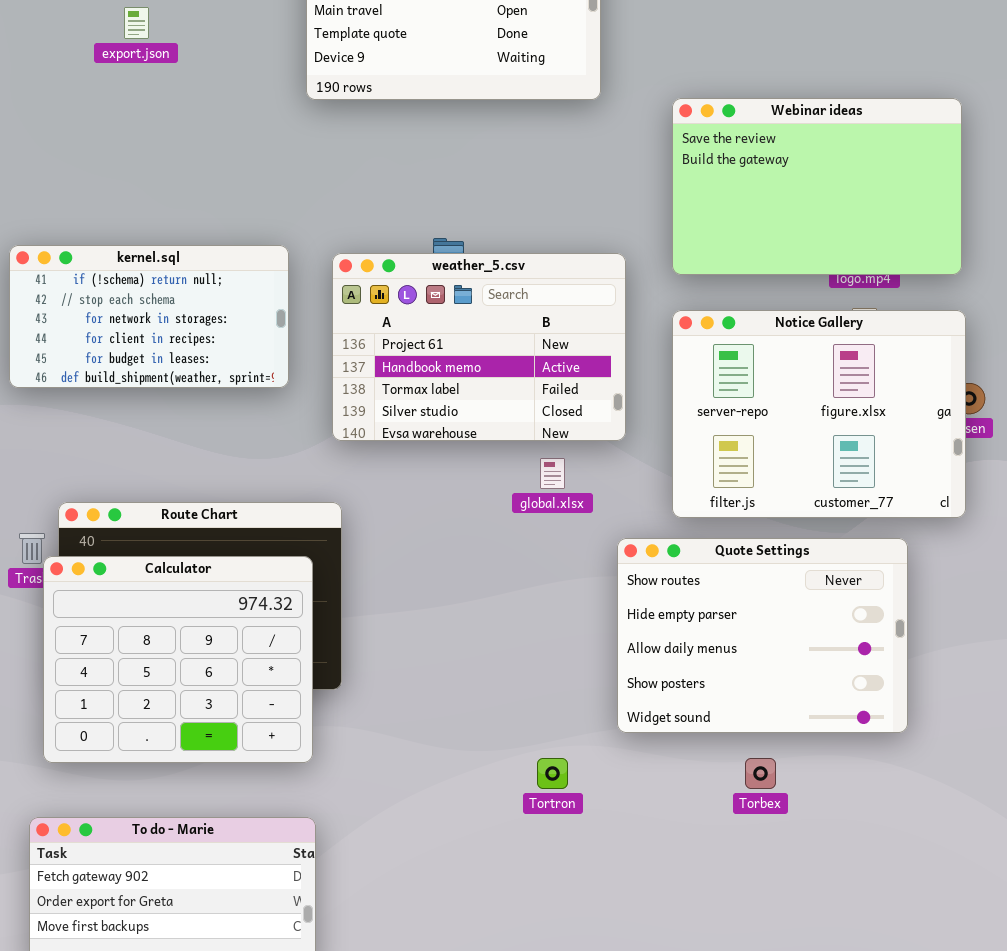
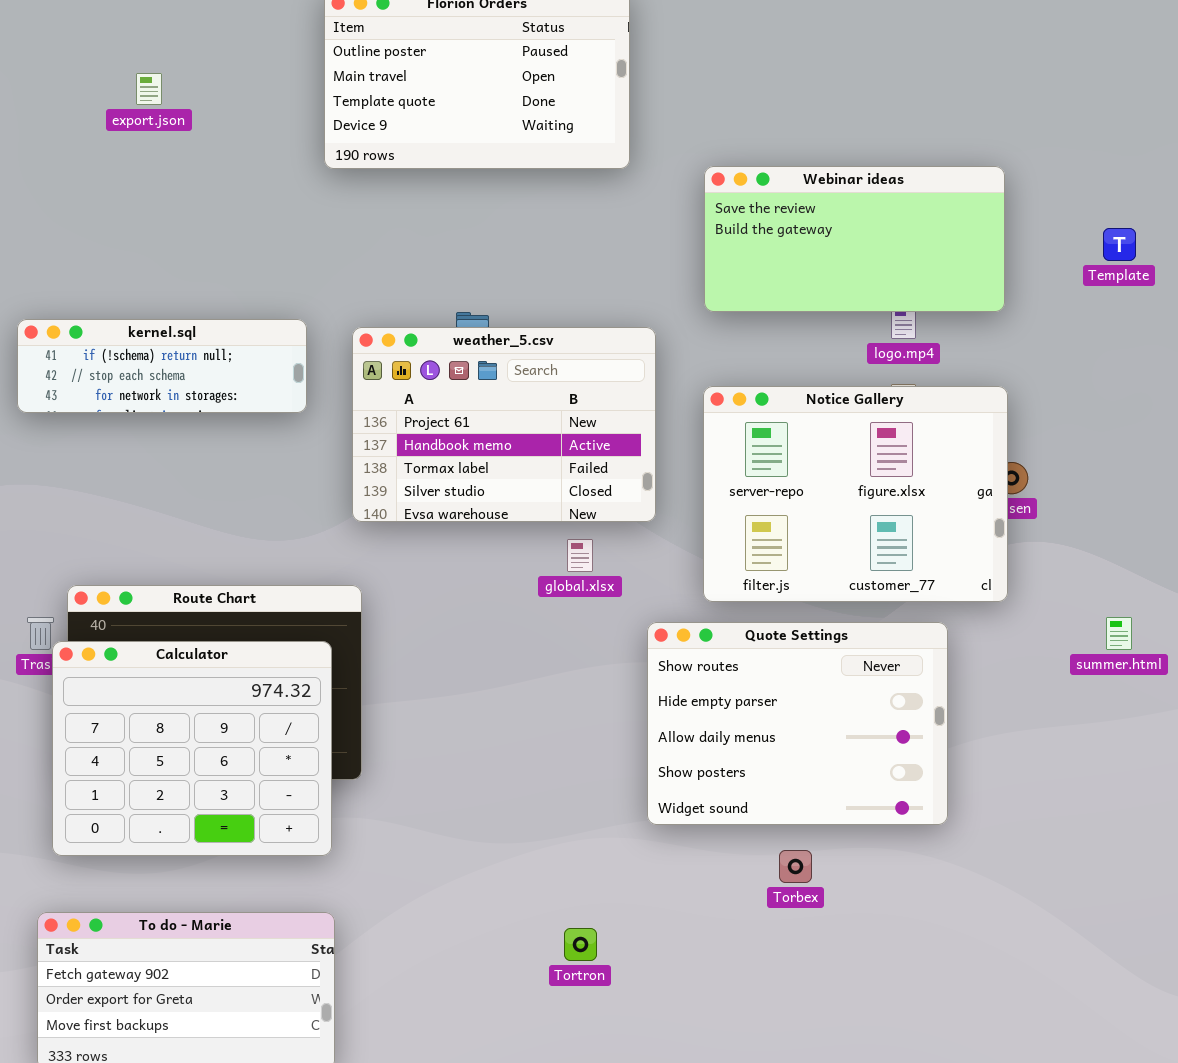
Webinar ideas: [672,98,962,275] -> [704,166,1005,312], resized
kernel.sql: [9,245,289,388] -> [17,319,307,413], resized
Tortron: [537,758,568,789] -> [564,928,597,961], moved

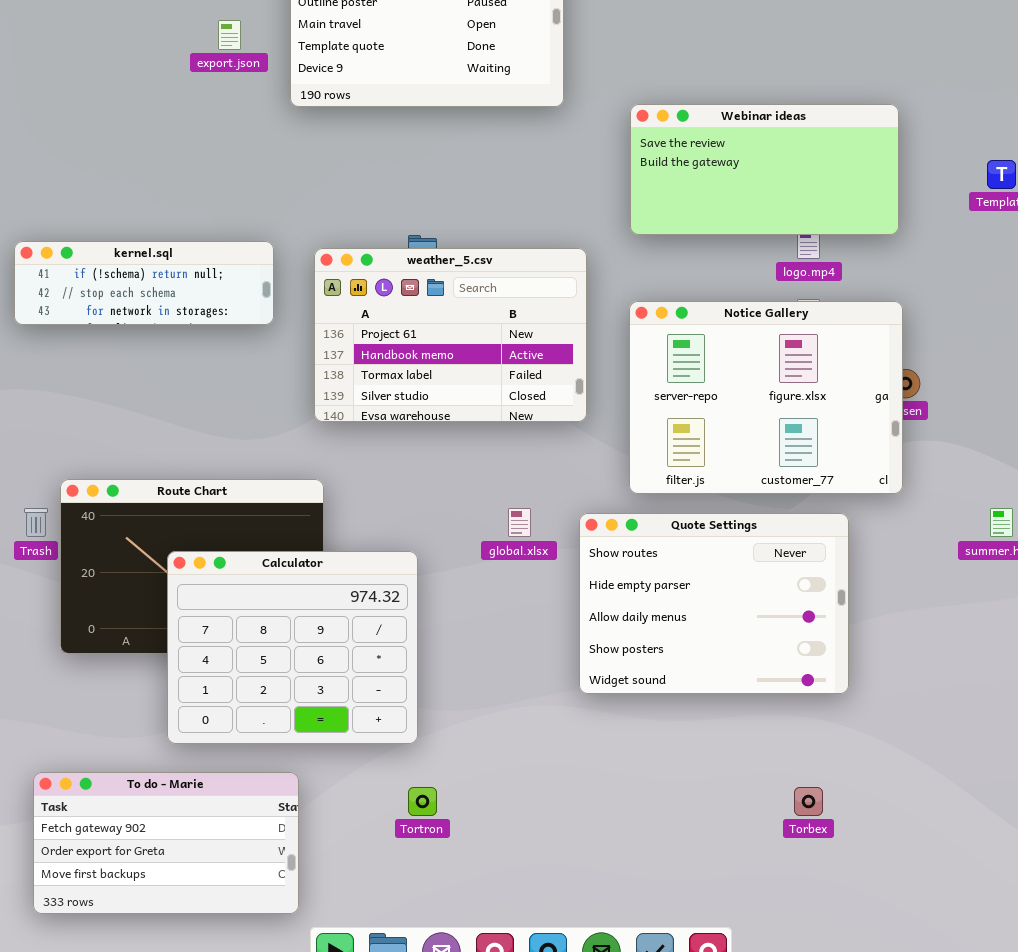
export.json: [136,73,162,105] -> [218,20,241,50], moved
global.xlsx: [567,539,593,572] -> [508,508,531,537], moved
Calculator: [52,641,332,856] -> [167,551,418,744], moved
Torbex: [779,850,812,883] -> [794,787,823,816], moved
Tortron: [564,928,597,961] -> [408,787,437,816], moved

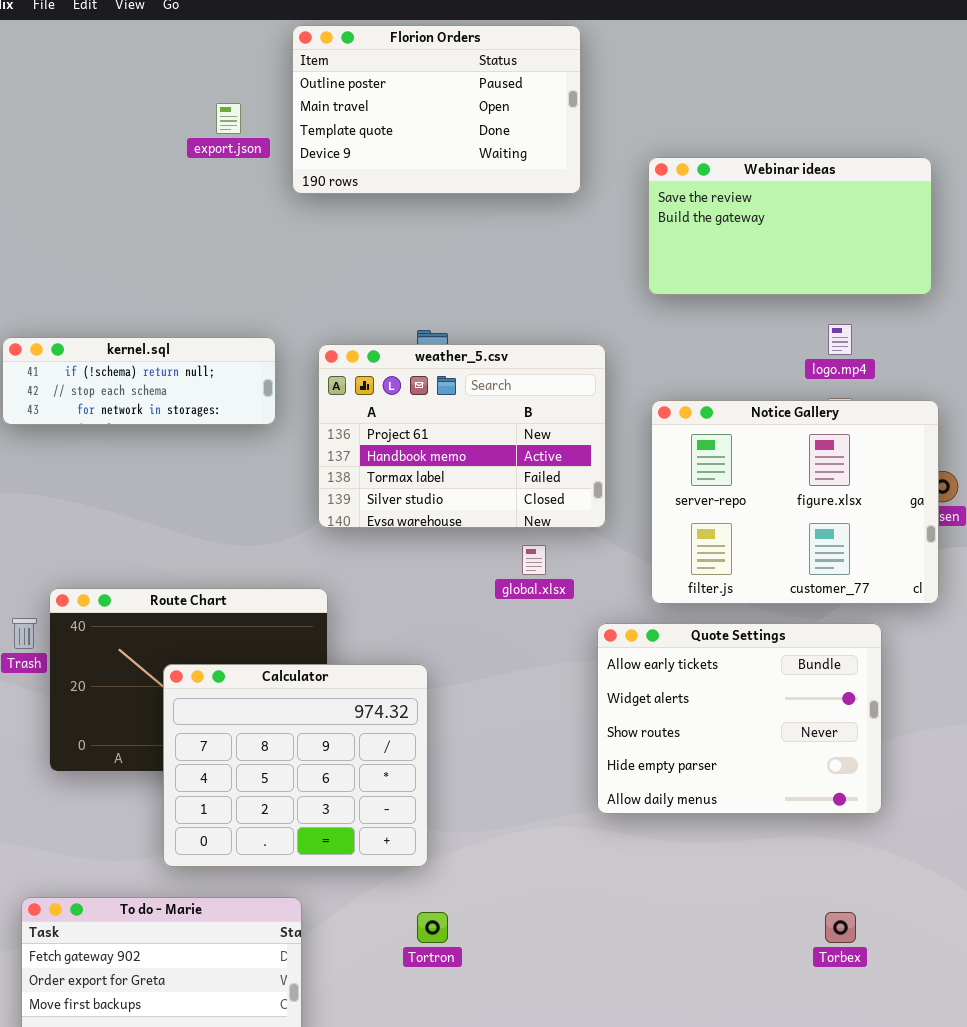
Webinar ideas: [630,104,899,235] -> [648,157,932,295], moved
global.xlsx: [508,508,531,537] -> [522,545,546,575], moved
Quote Settings: [579,513,849,694] -> [597,623,882,814], scrolled up 2 rows

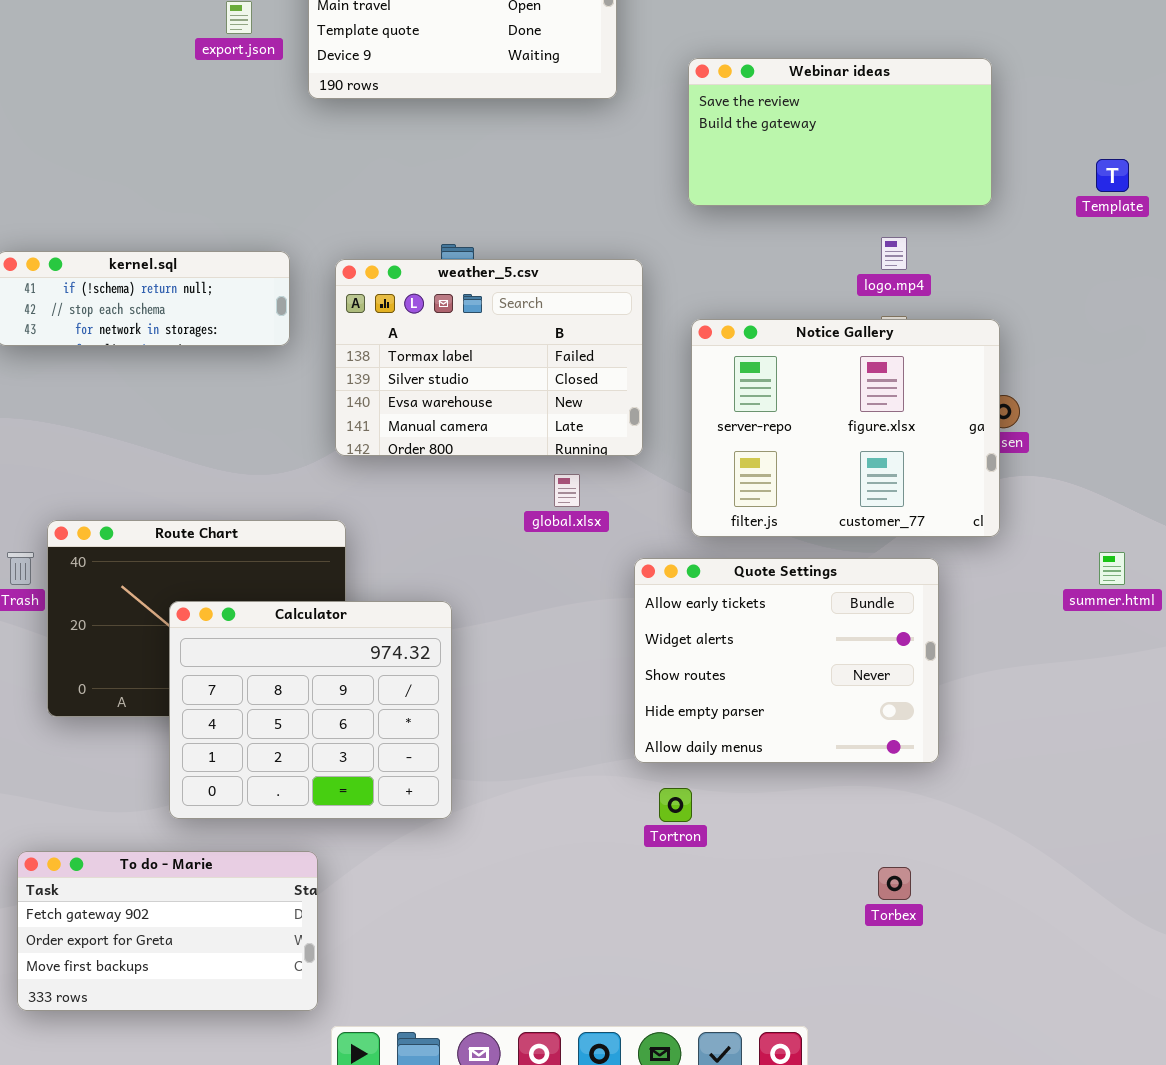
weather_5.csv: [318,344,606,528] -> [335,259,643,456], scrolled down 2 rows
Tortron: [417,912,448,943] -> [659,788,692,822], moved

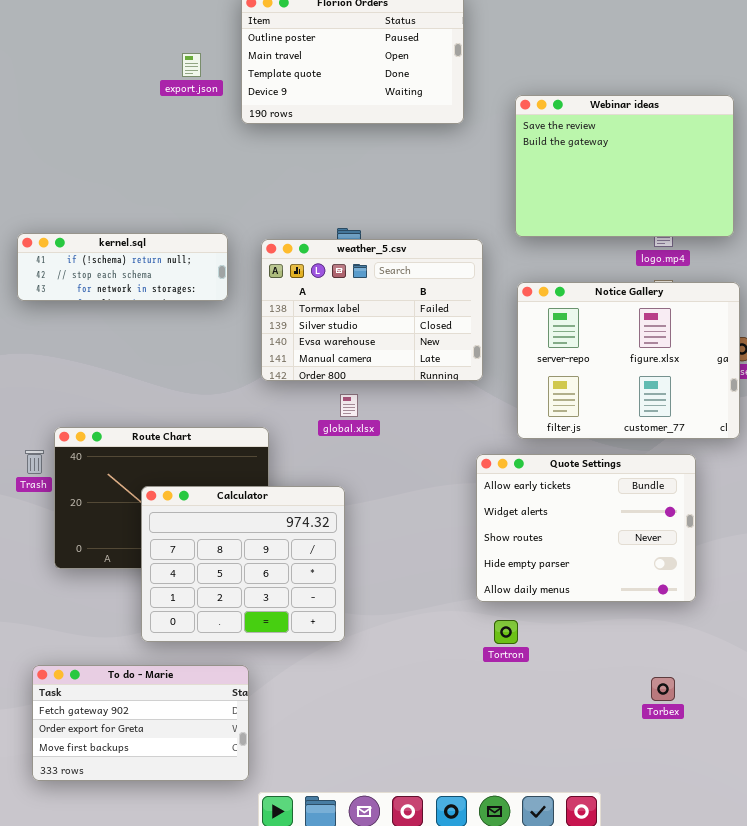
Webinar ideas: [688,58,992,206] -> [515,95,734,237], resized
global.xlsx: [554,474,580,507] -> [340,394,358,417], moved

